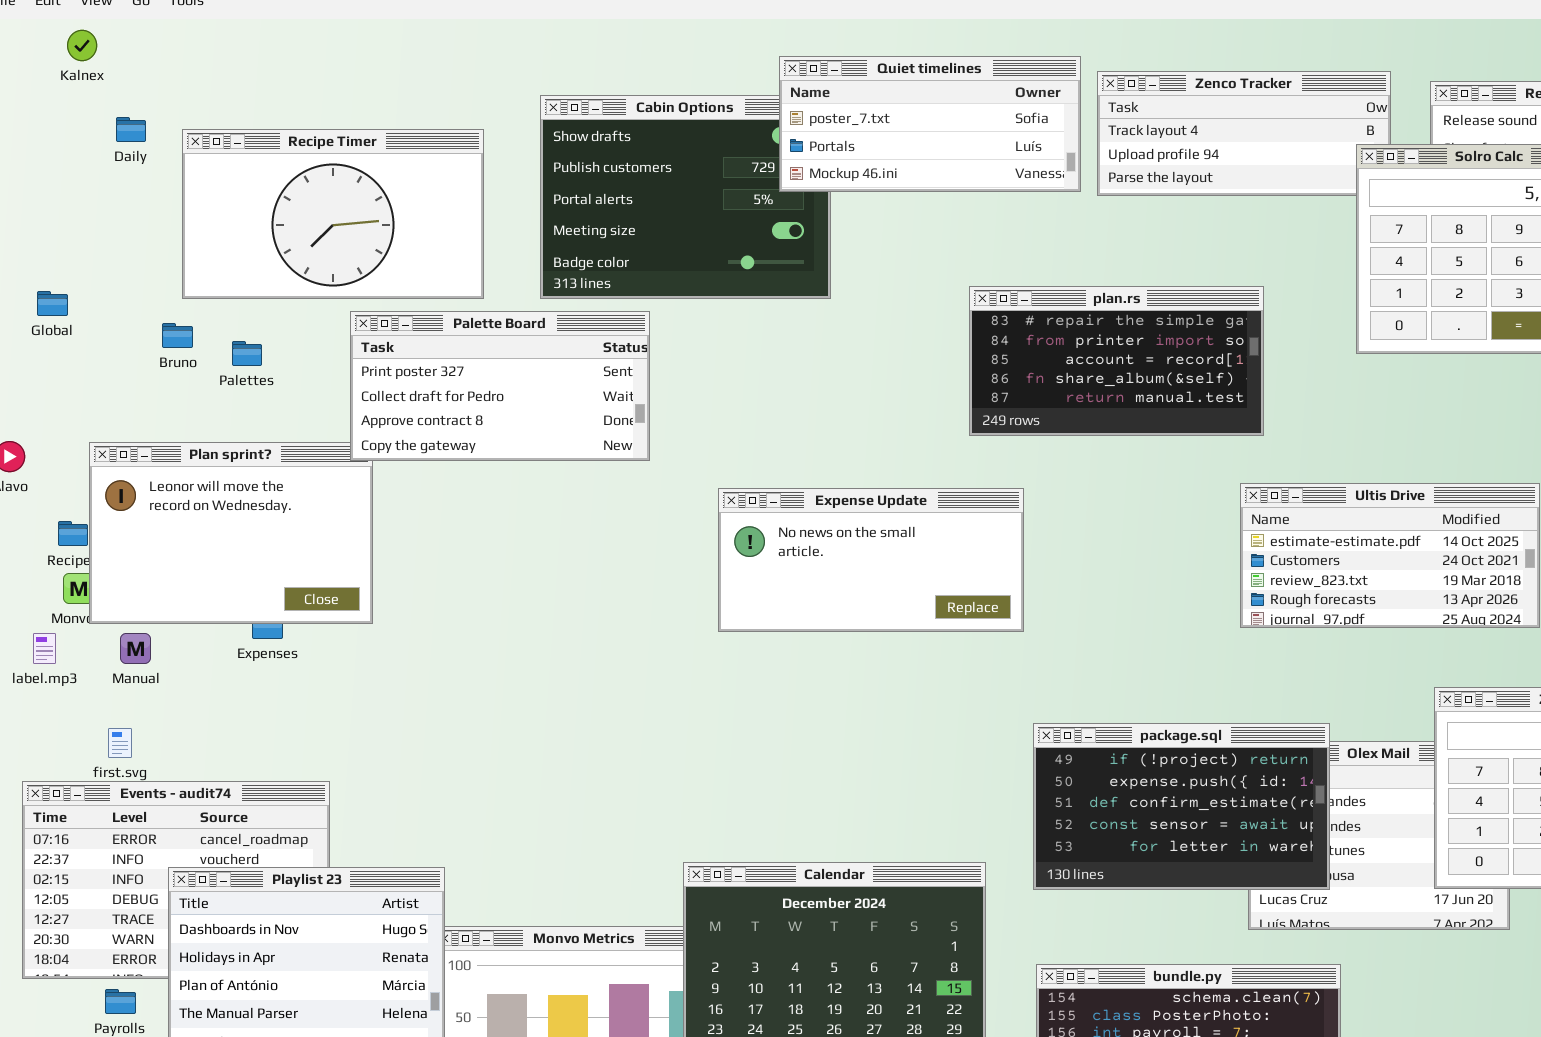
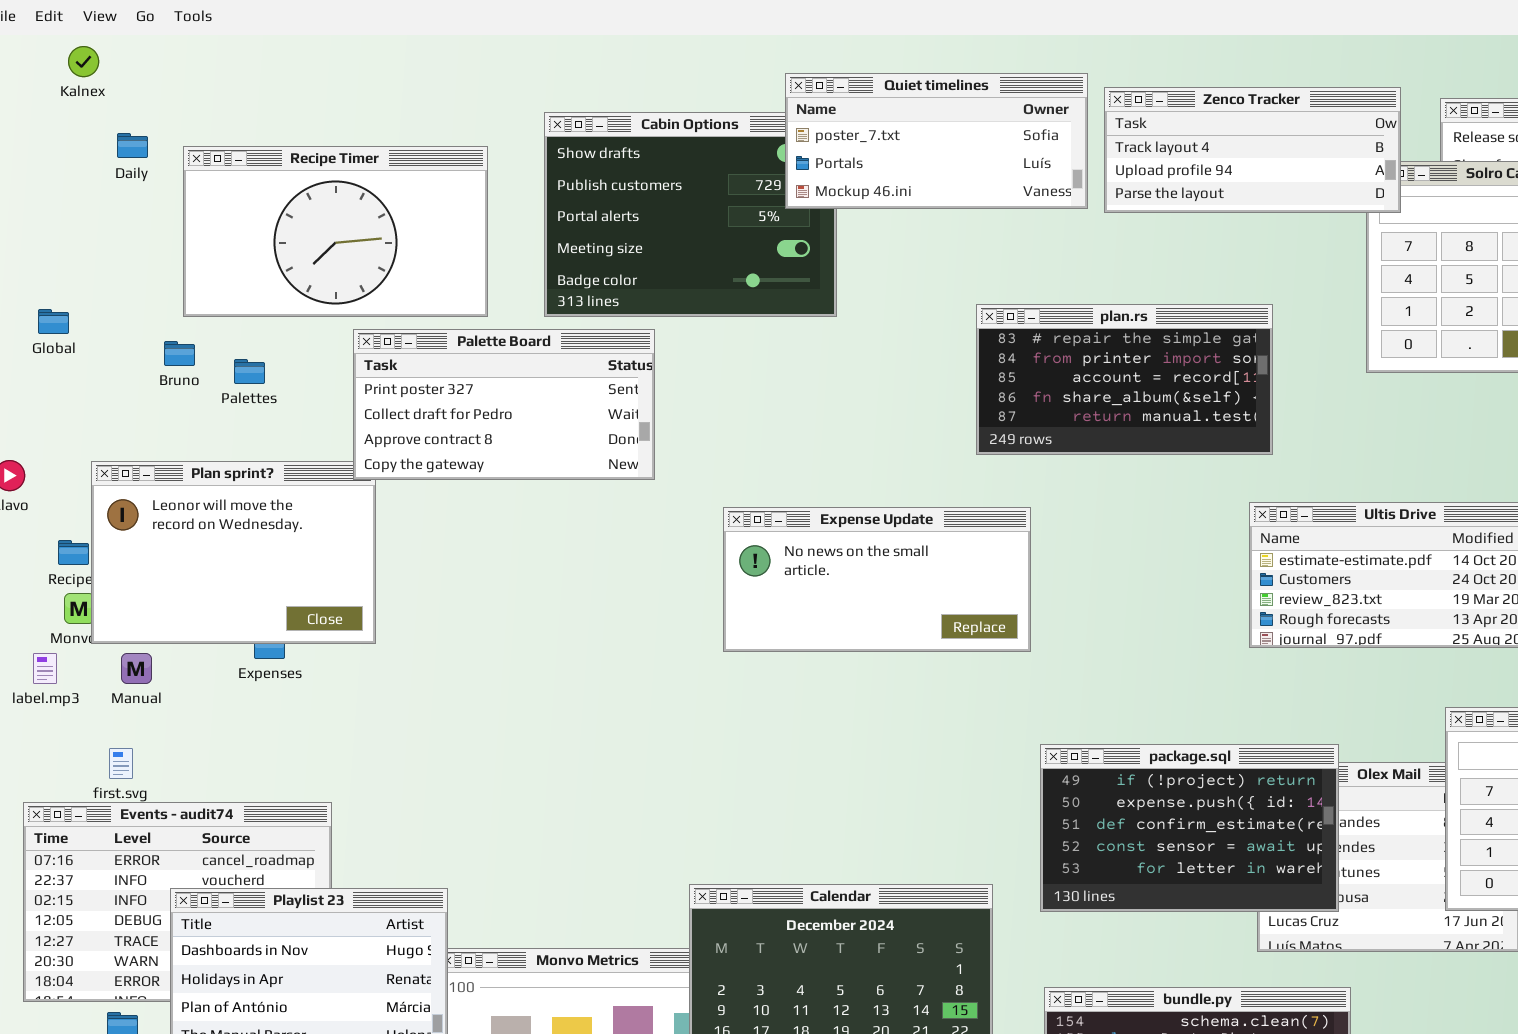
Zenco Tracker: [1097,71,1391,196] -> [1104,87,1401,213], raised

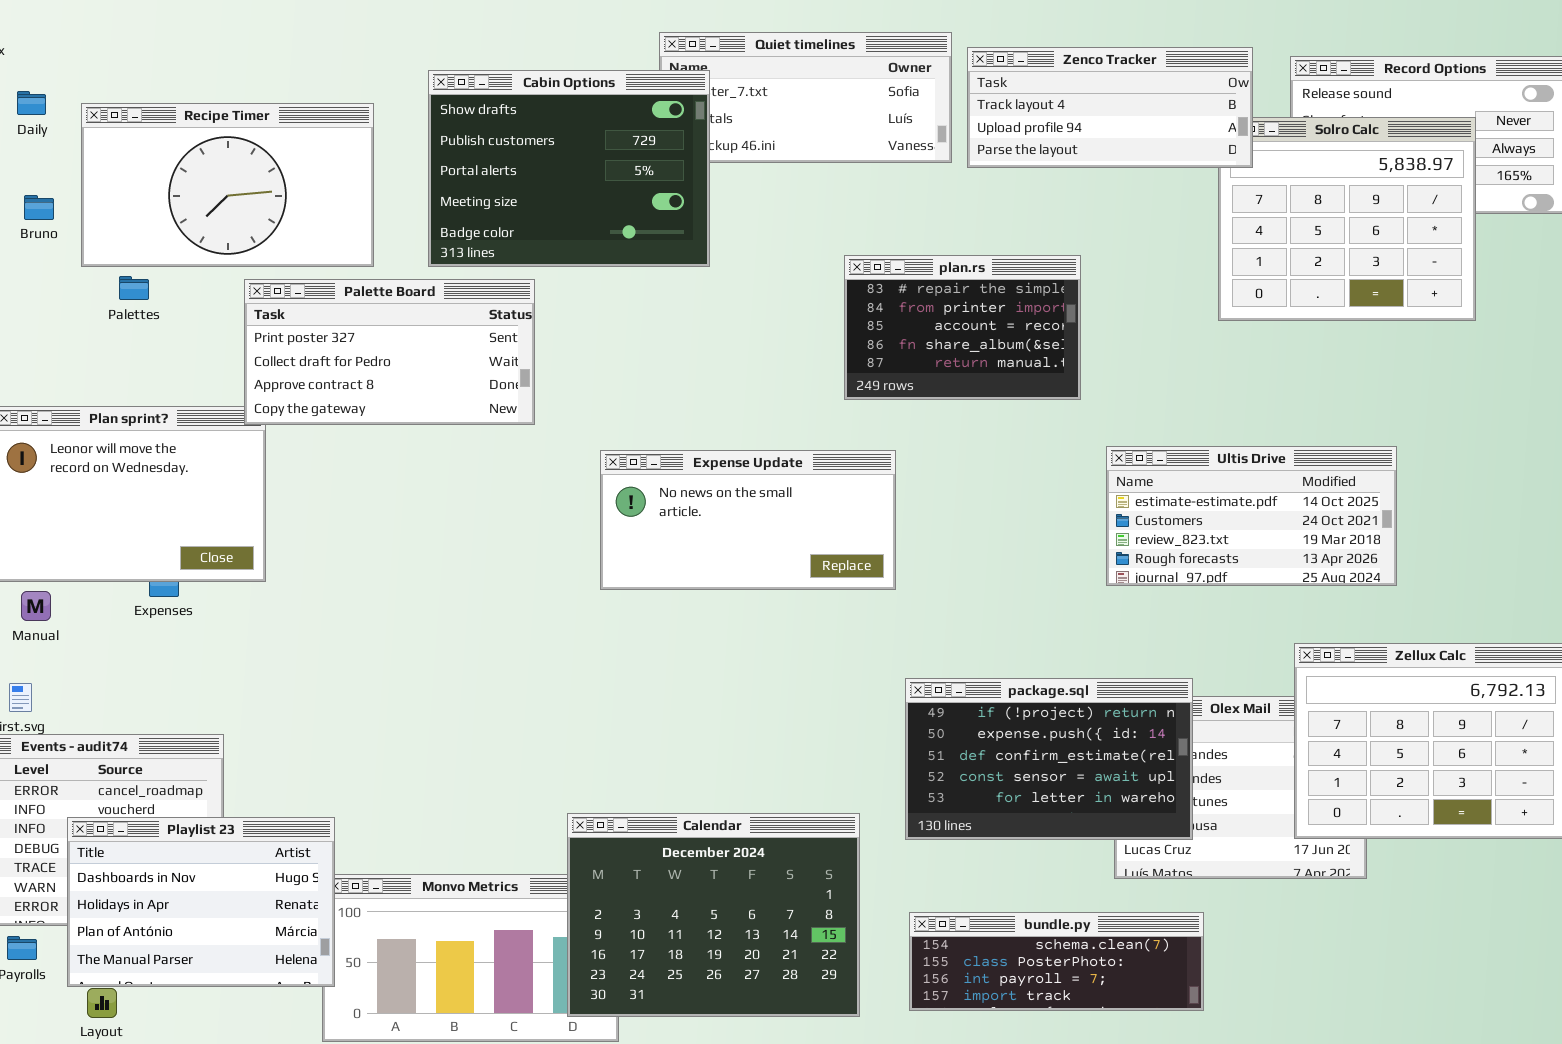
Cabin Options: [544,112,837,317] -> [428,70,710,267], raised
plan.rs: [976,304,1273,455] -> [844,255,1081,400], resized
Bruno: [164,341,195,366] -> [24,195,54,220], moved
Palettes: [234,359,265,384] -> [119,276,149,300], moved

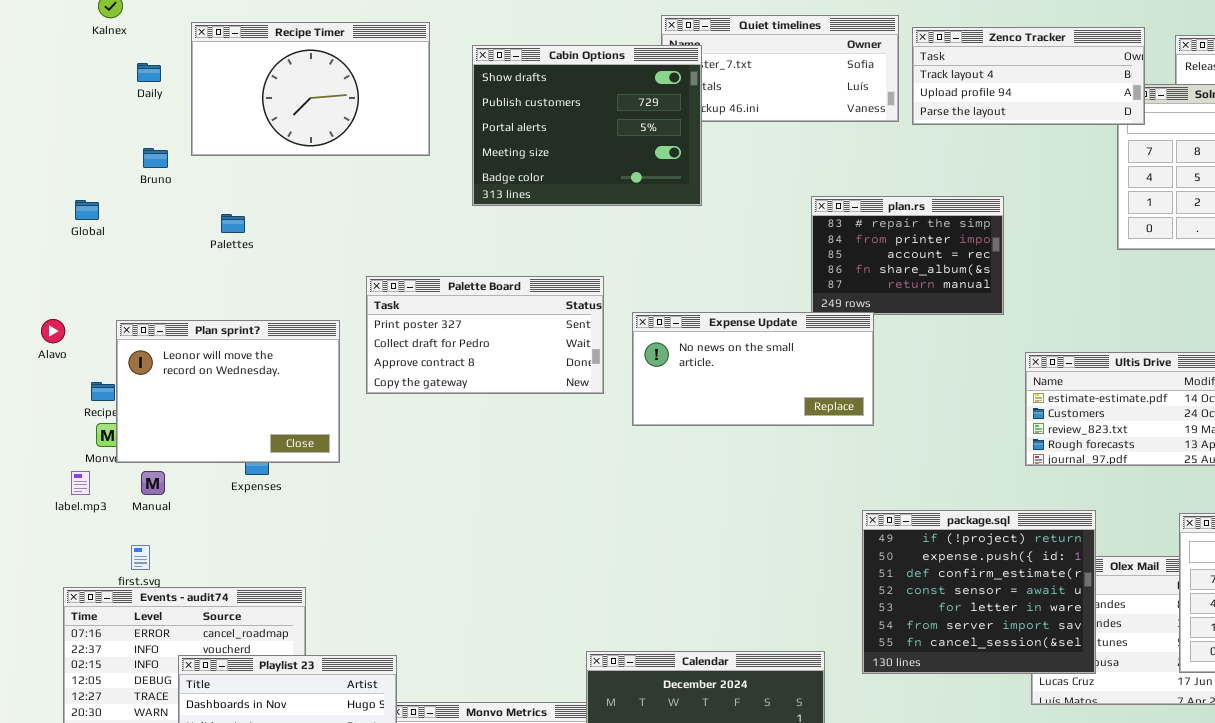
Recipe Timer: [81,103,374,267] -> [191,22,430,156], moved
Palette Board: [244,279,535,425] -> [366,276,604,394], moved
Expense Update: [600,450,896,590] -> [632,312,874,426], moved
package.sql: [905,678,1193,840] -> [862,510,1096,674], resized

